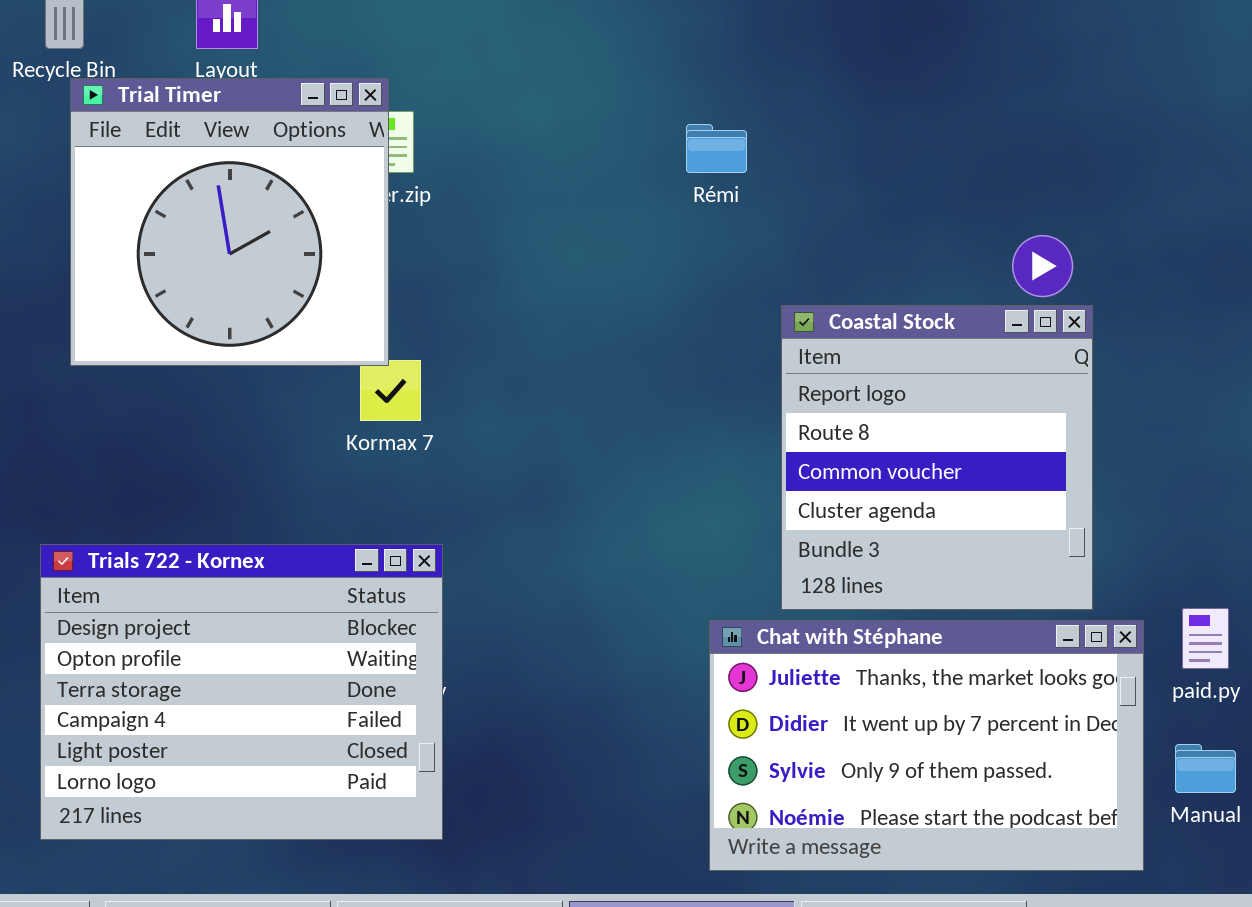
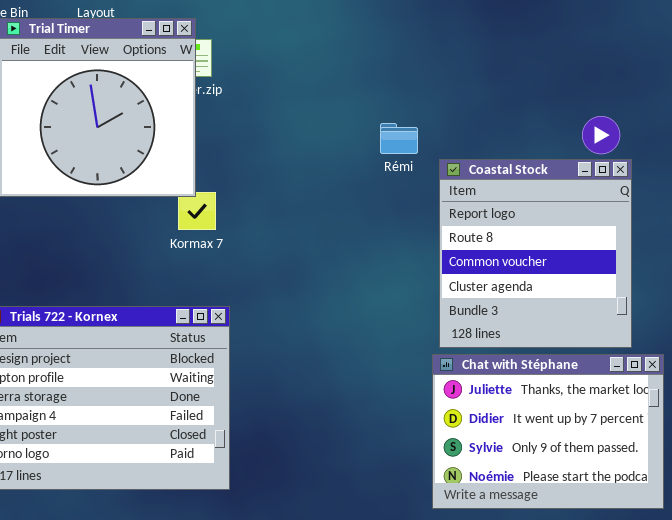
Rémi: [686,124,747,173] -> [380,123,418,154], moved
Chat with Stéphane: [709,620,1144,871] -> [432,354,664,509], resized

